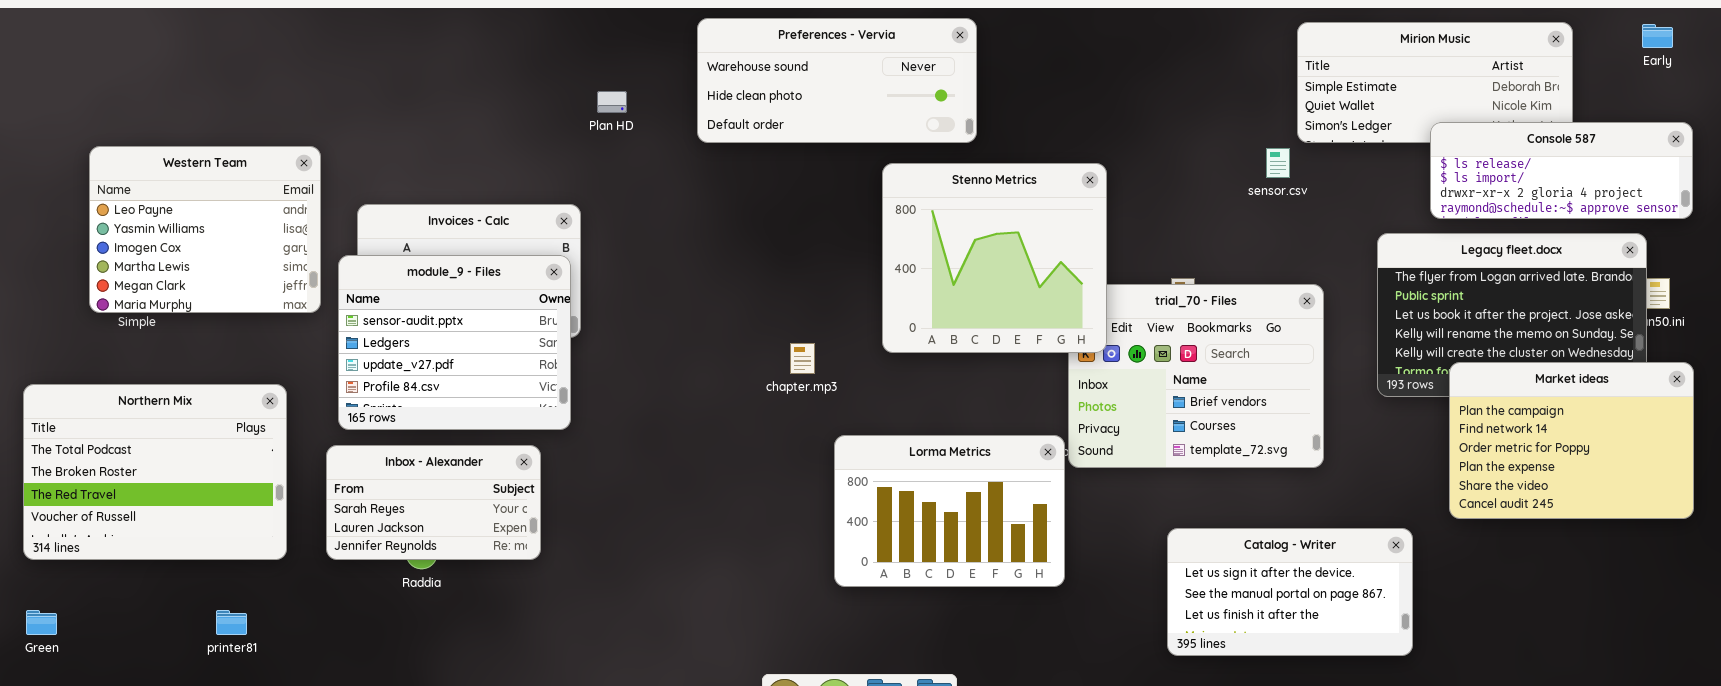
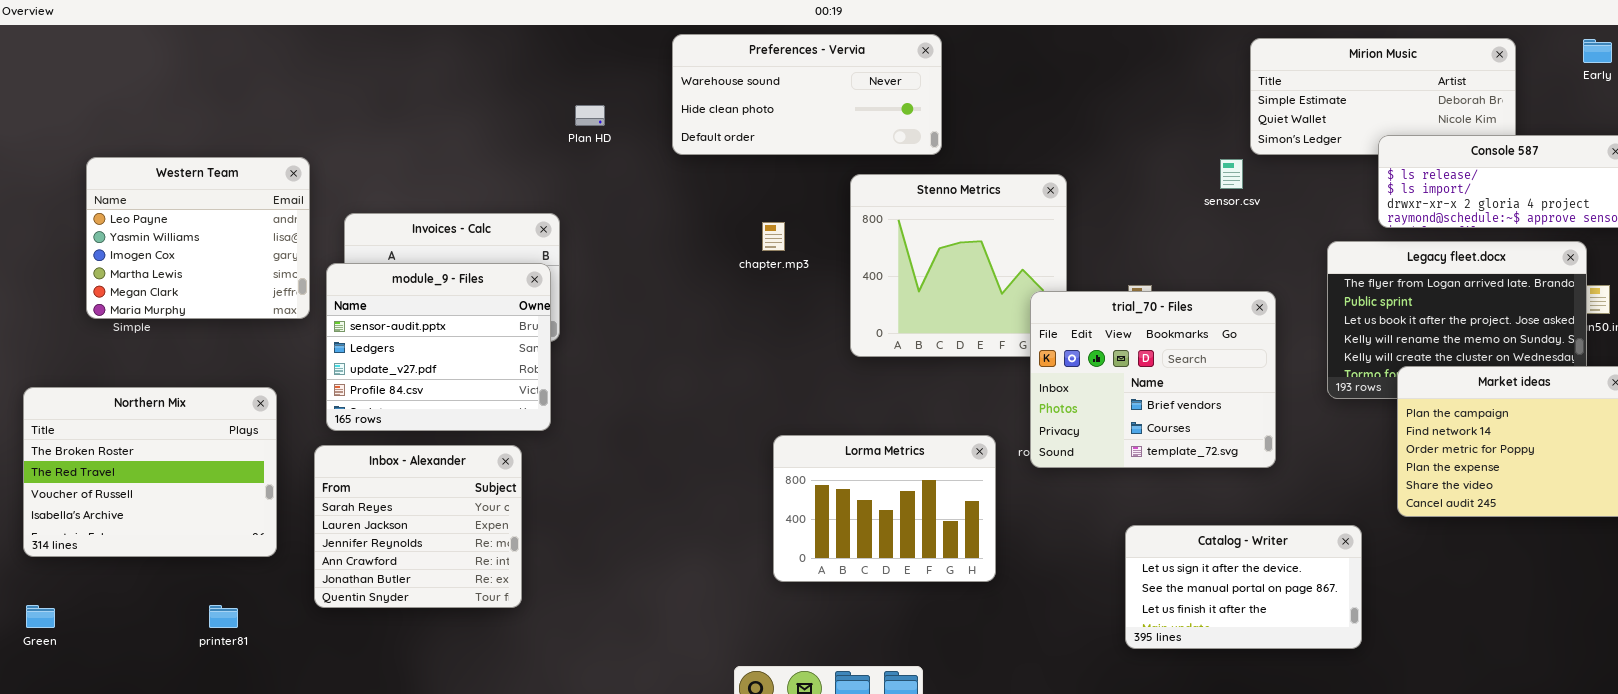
trial_70 - Files: [1068,284,1324,468] -> [1030,291,1276,468], raised
chapter.mp3: [790,343,815,374] -> [762,222,785,251], moved
Northern Mix: [23,384,287,560] -> [23,387,277,557], scrolled down 1 row
Lorma Metrics: [834,435,1065,587] -> [773,435,996,582], moved
Inbox - Alexander: [326,445,541,560] -> [314,445,522,608], resized

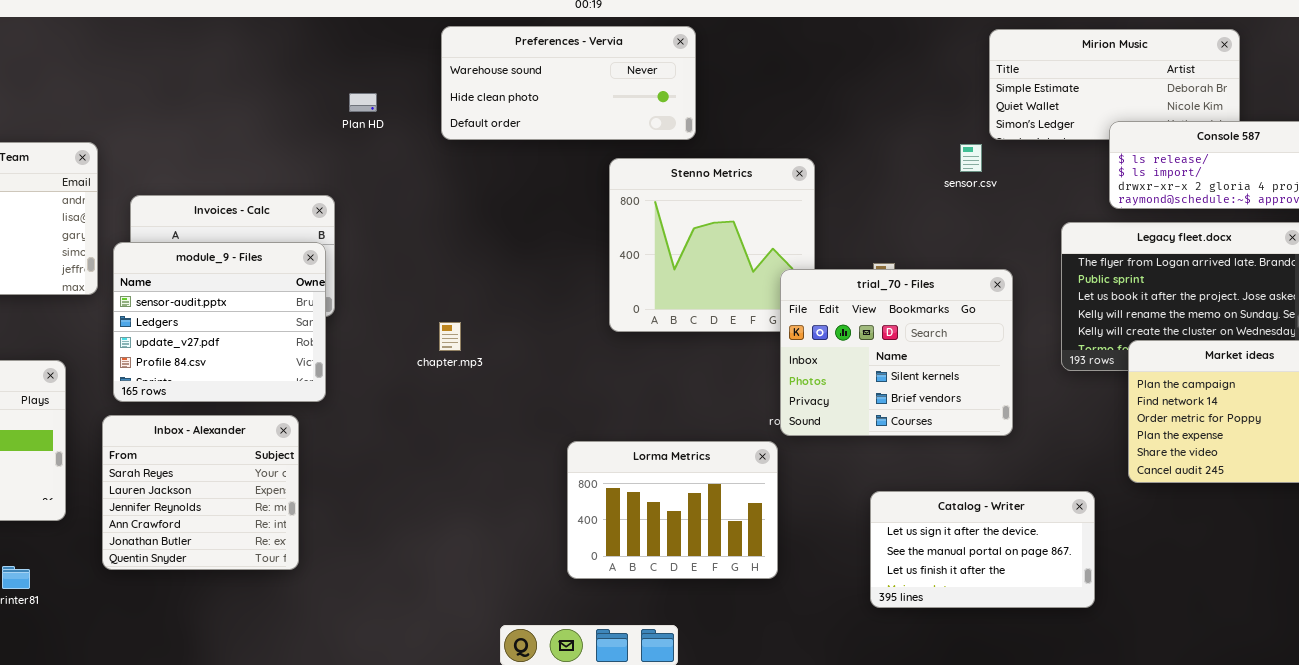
chapter.mp3: [762,222,785,251] -> [439,322,461,351], moved
trial_70 - Files: [1030,291,1276,468] -> [780,269,1013,436], scrolled up 1 row
Lorma Metrics: [773,435,996,582] -> [567,441,778,579], moved

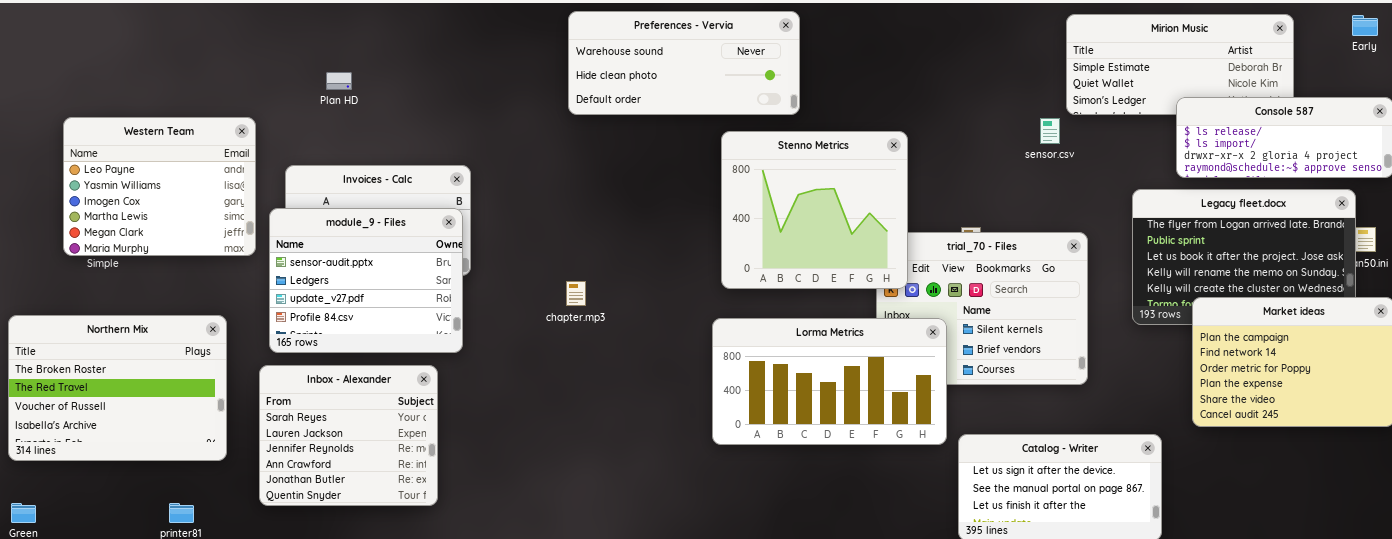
Plan HD: [349,93,377,112] -> [326,72,352,90], moved
Stenno Metrics: [609,158,815,332] -> [721,131,908,289], raised
Lorma Metrics: [567,441,778,579] -> [712,318,947,445], moved, resized

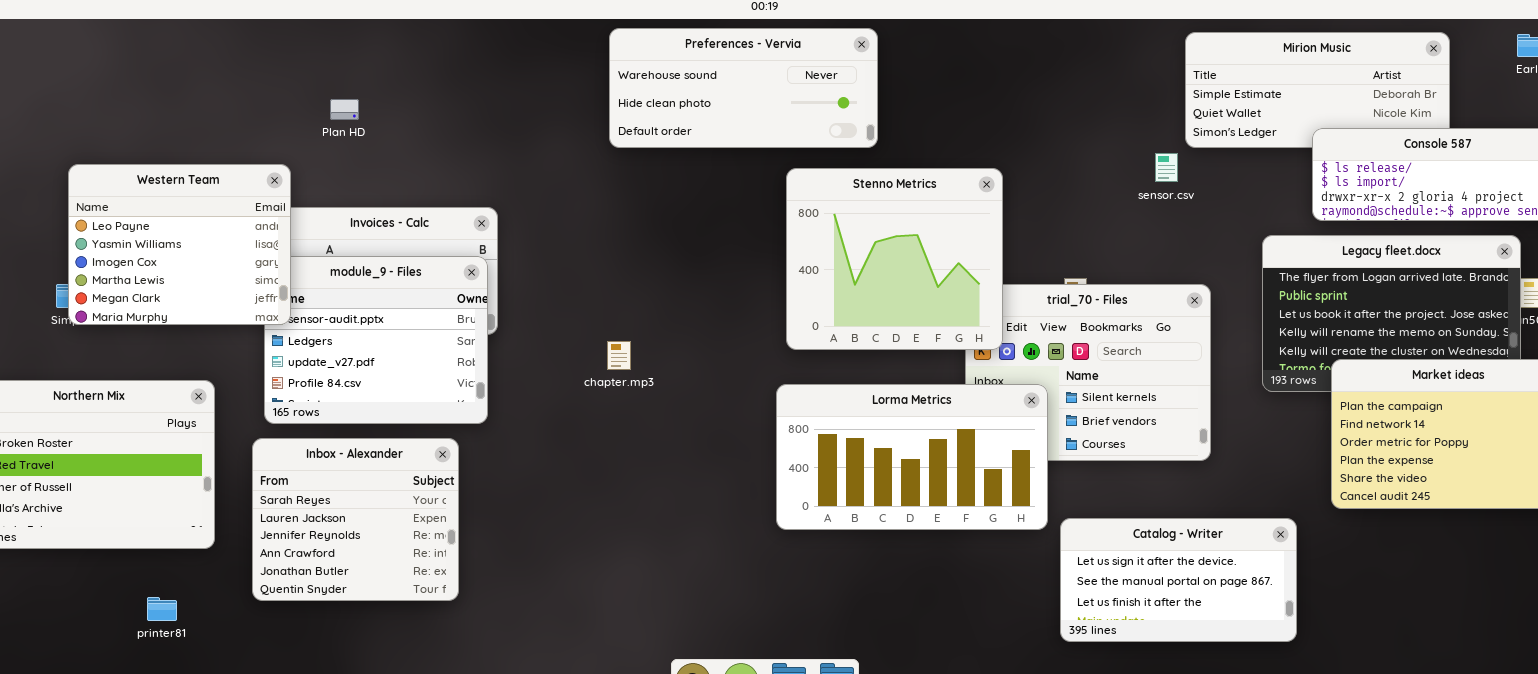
Western Team: [63,117,256,256] -> [68,164,291,325], moved

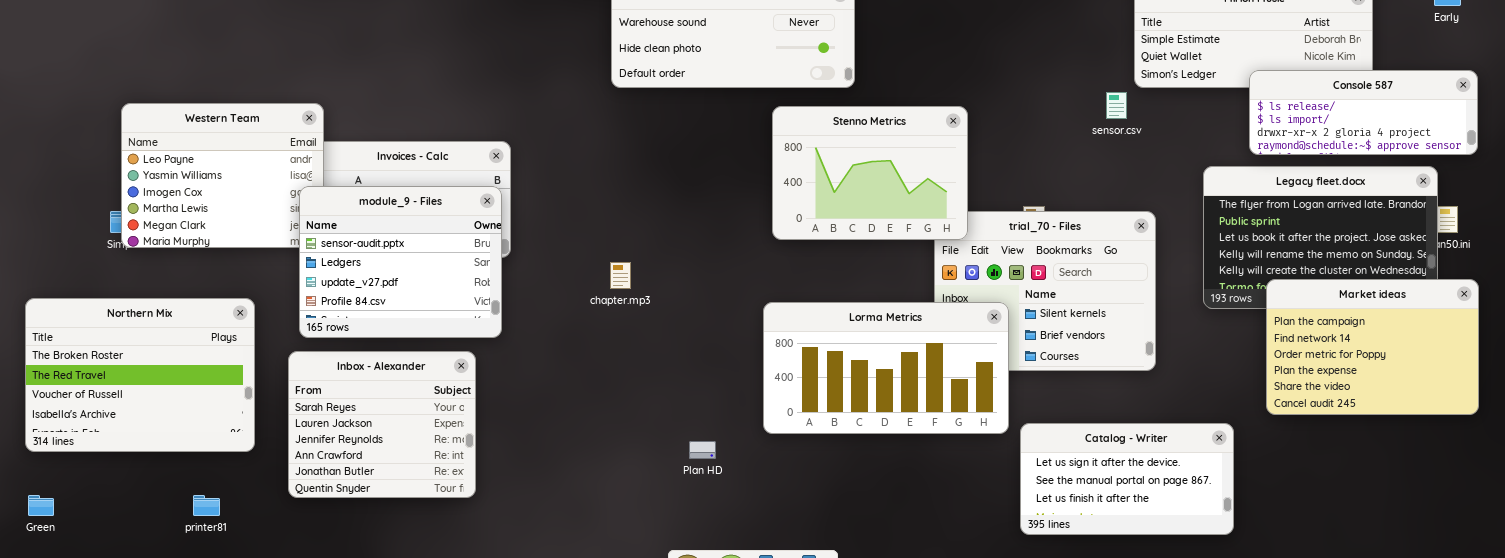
Plan HD: [330,99,359,120] -> [689,441,716,459], moved
Stenno Metrics: [786,168,1003,350] -> [772,106,968,240], resized
module_9 - Files: [264,256,488,424] -> [299,186,502,338], raised

